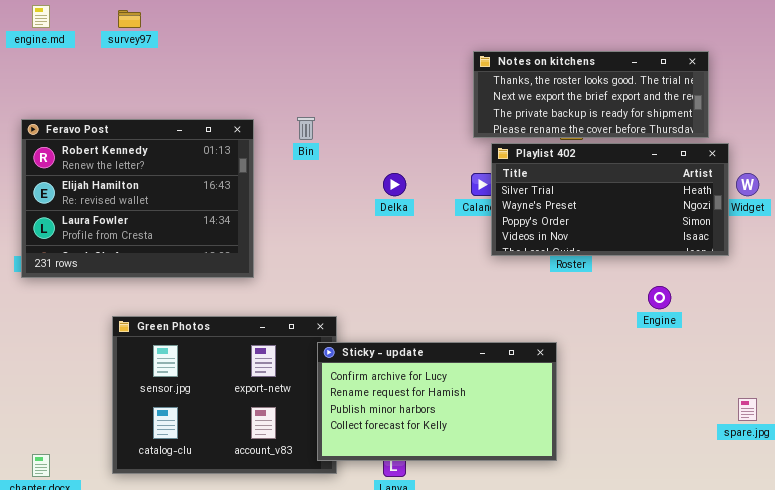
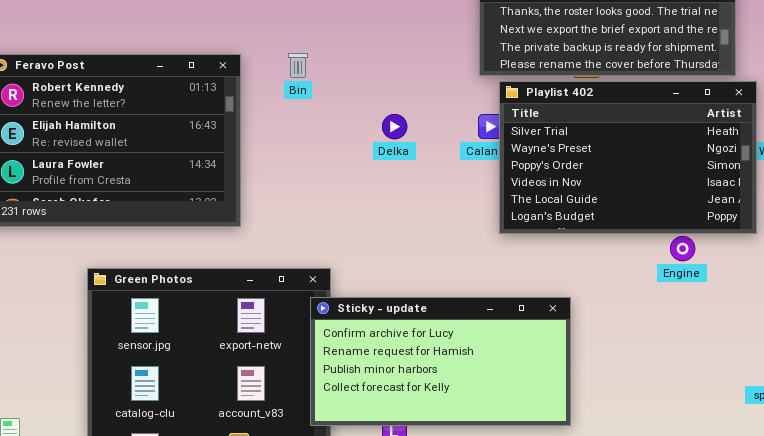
Playlist 402: [491,143,729,256] -> [499,81,757,234], resized

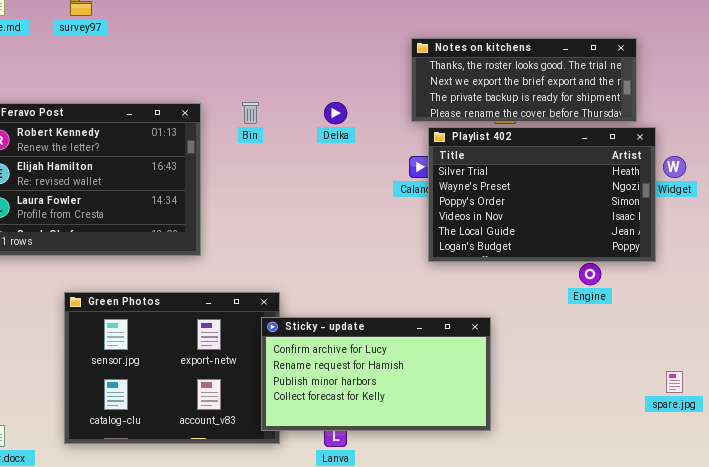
Delka: [382,114,407,139] -> [324,102,347,124], moved

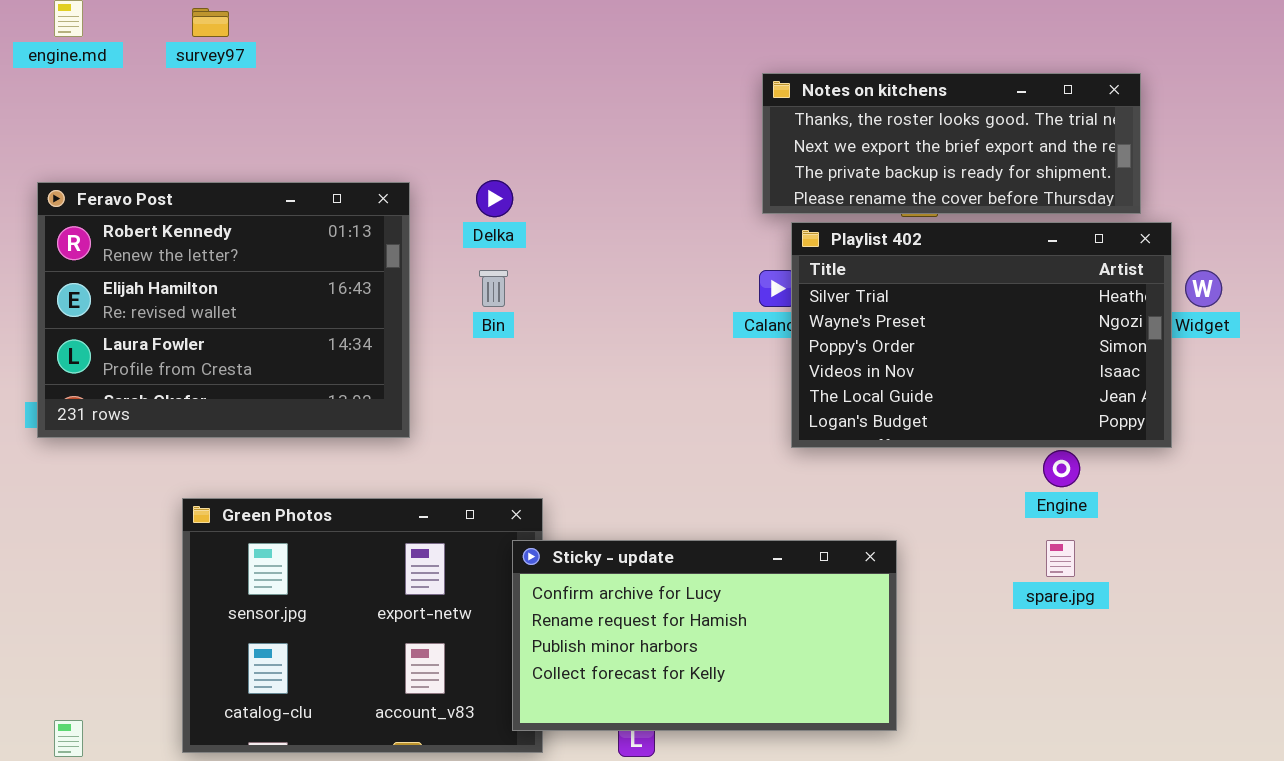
Bin: [242,102,259,124] -> [479,270,508,307], moved
Delka: [324,102,347,124] -> [476,180,513,217], moved
spare.jpg: [666,371,683,393] -> [1046,540,1075,577], moved

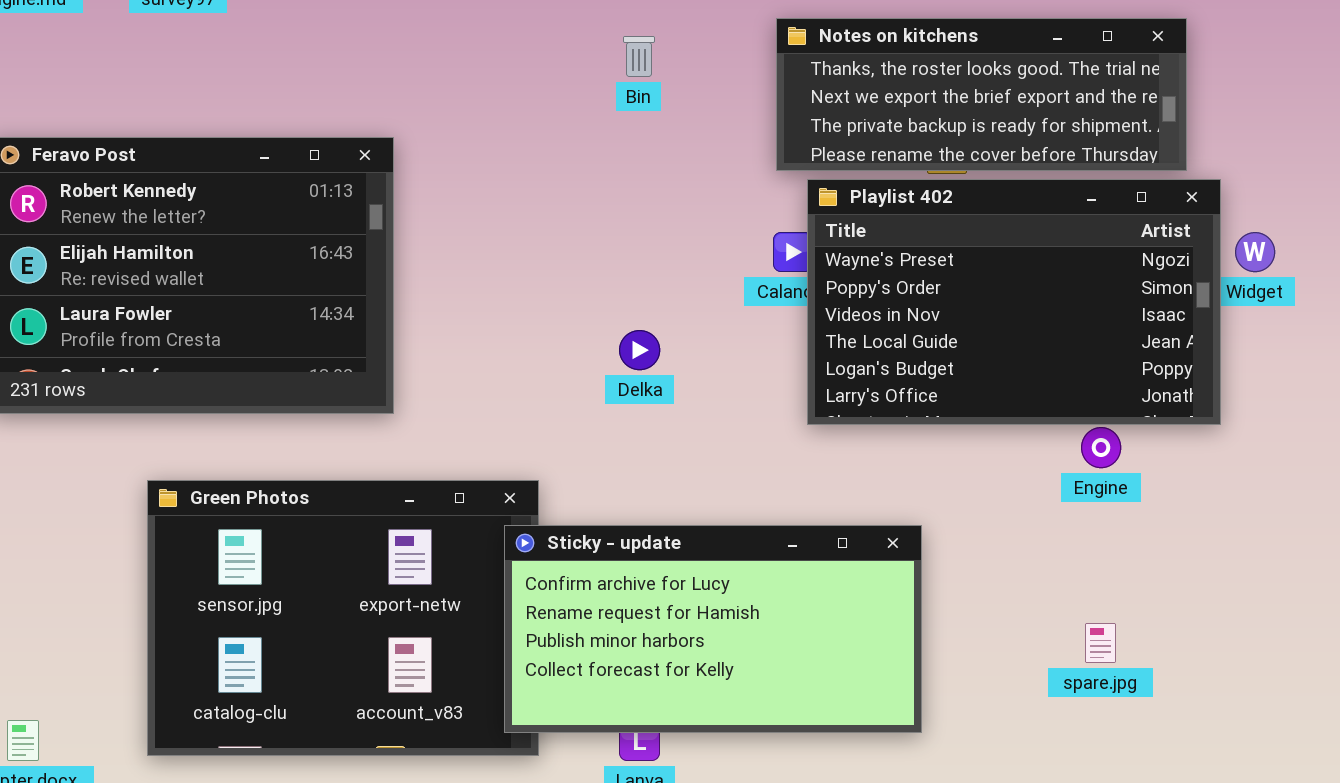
Delka: [476,180,513,217] -> [619,330,660,370], moved
Playlist 402: [791,222,1172,448] -> [807,179,1221,425], scrolled down 1 row
Bin: [479,270,508,307] -> [623,36,655,77], moved
spare.jpg: [1046,540,1075,577] -> [1085,623,1116,663], moved

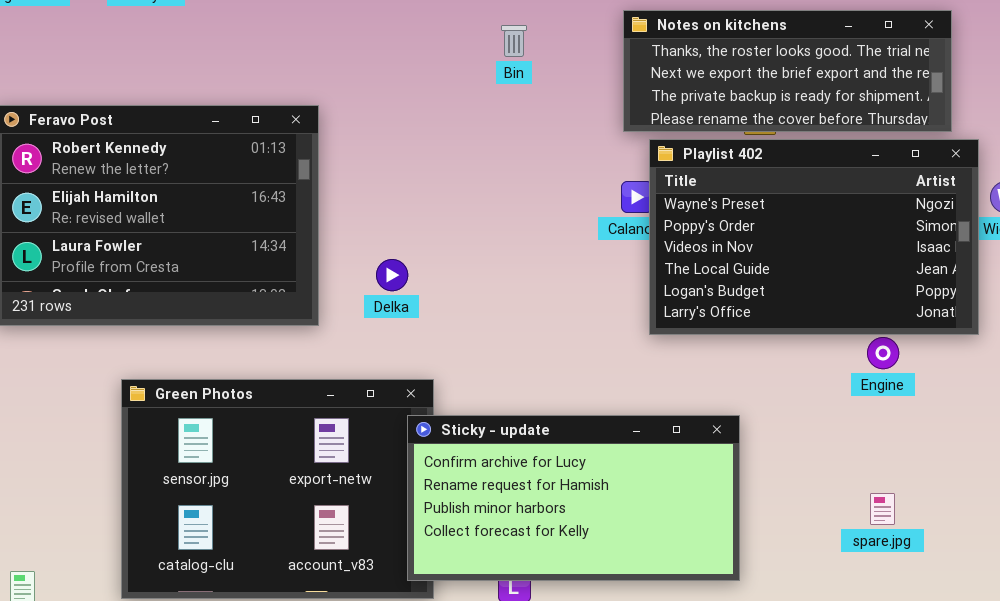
Delka: [619,330,660,370] -> [376,259,408,291], moved

